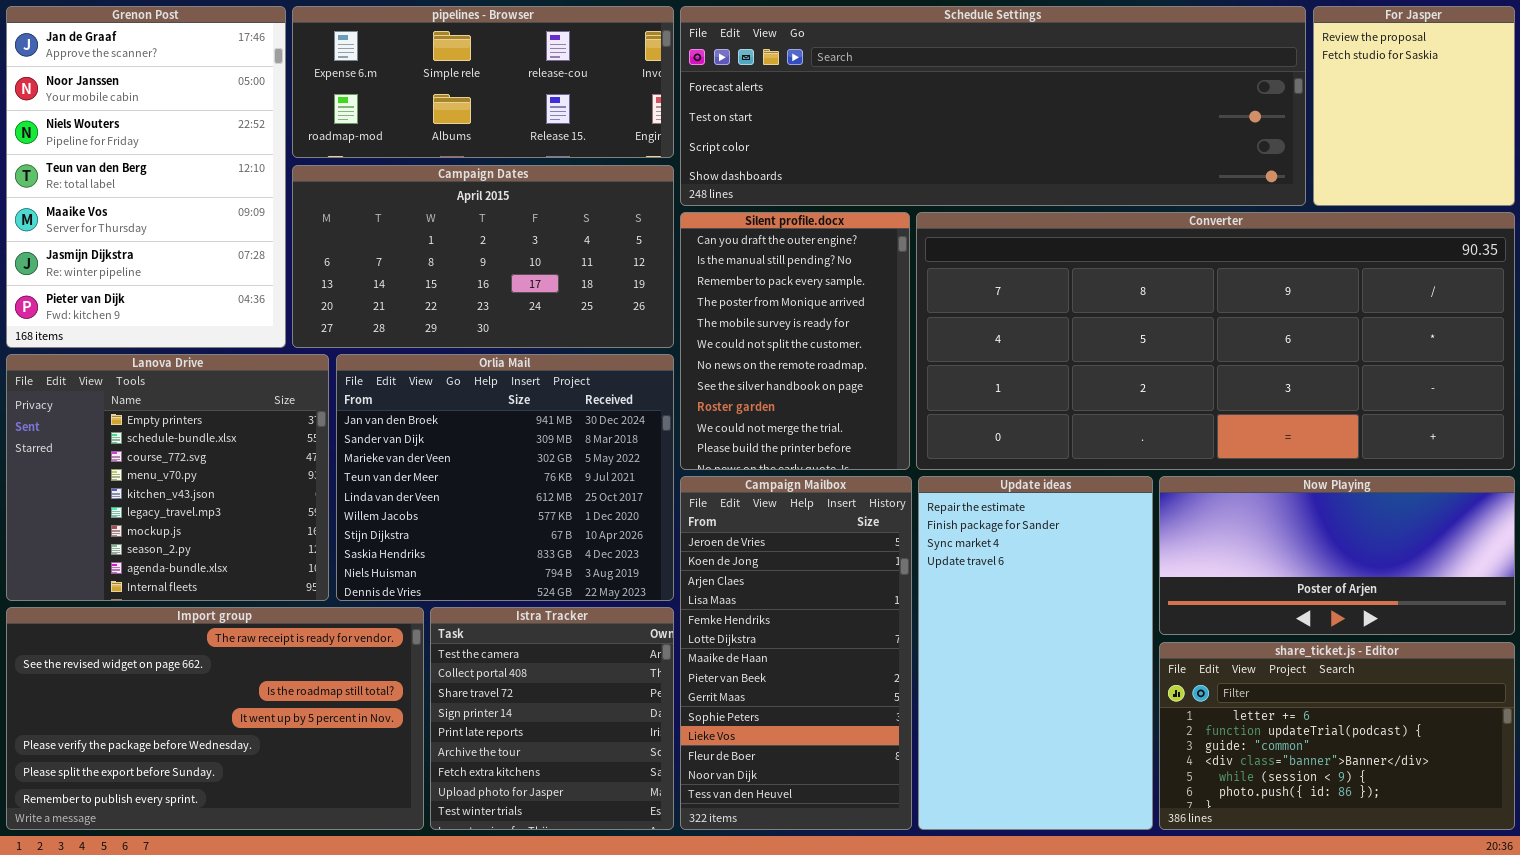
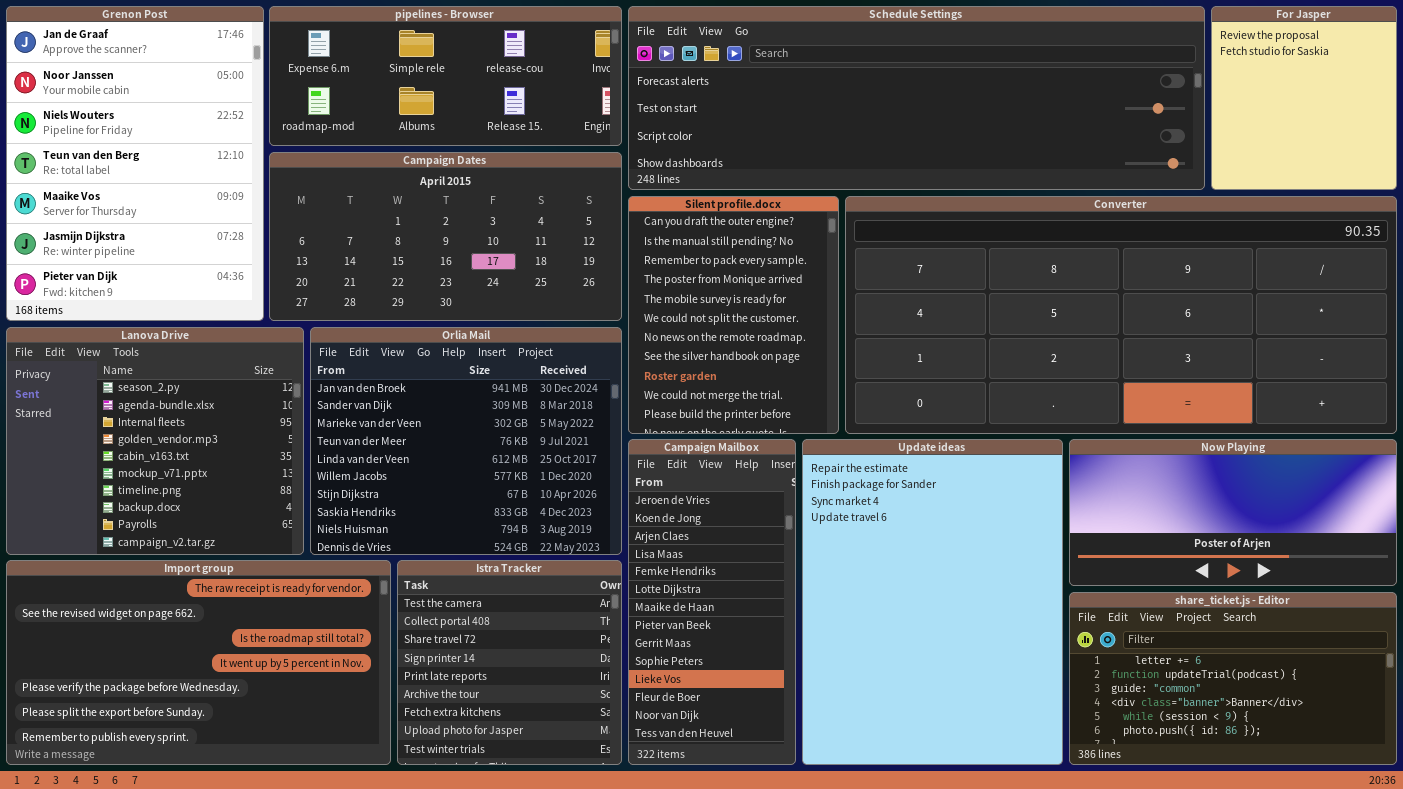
Lanova Drive: [6,354,329,601] -> [6,327,304,555], scrolled down 7 rows
Campaign Mailbox: [680,476,912,830] -> [628,439,796,765], resized
Update ideas: [918,476,1153,830] -> [802,439,1063,765], resized

